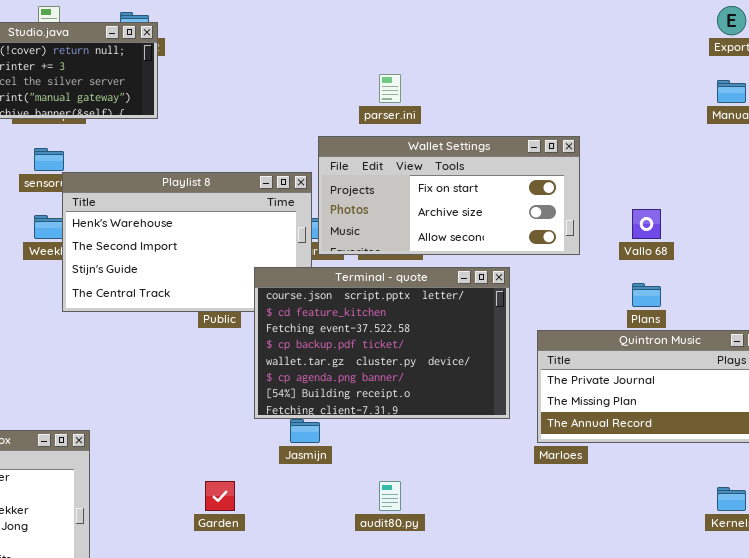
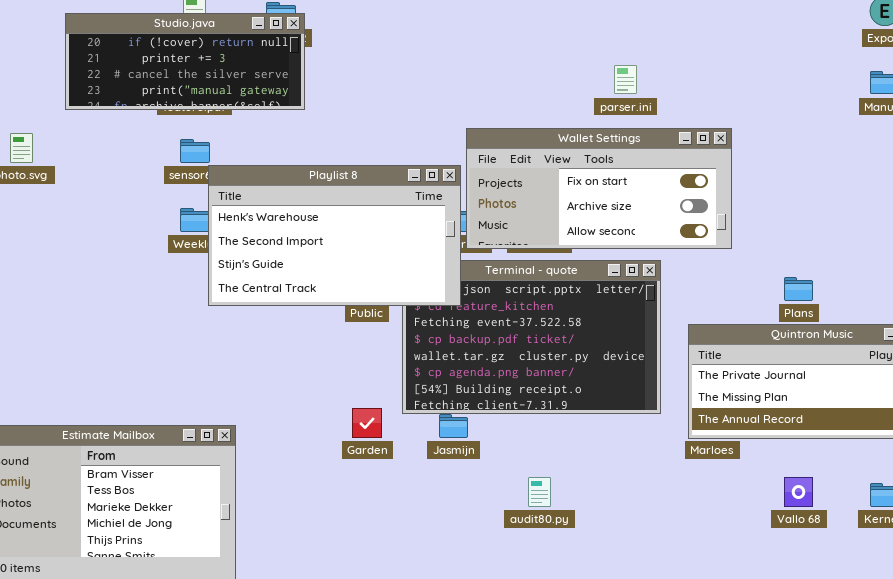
parser.ini: [379,74,401,103] -> [614,65,637,94], moved
Playlist 8: [62,172,312,312] -> [208,165,461,306], raised
Vallo 68: [632,209,661,239] -> [784,477,813,507], moved
Garden: [205,481,235,511] -> [352,408,382,438], moved

